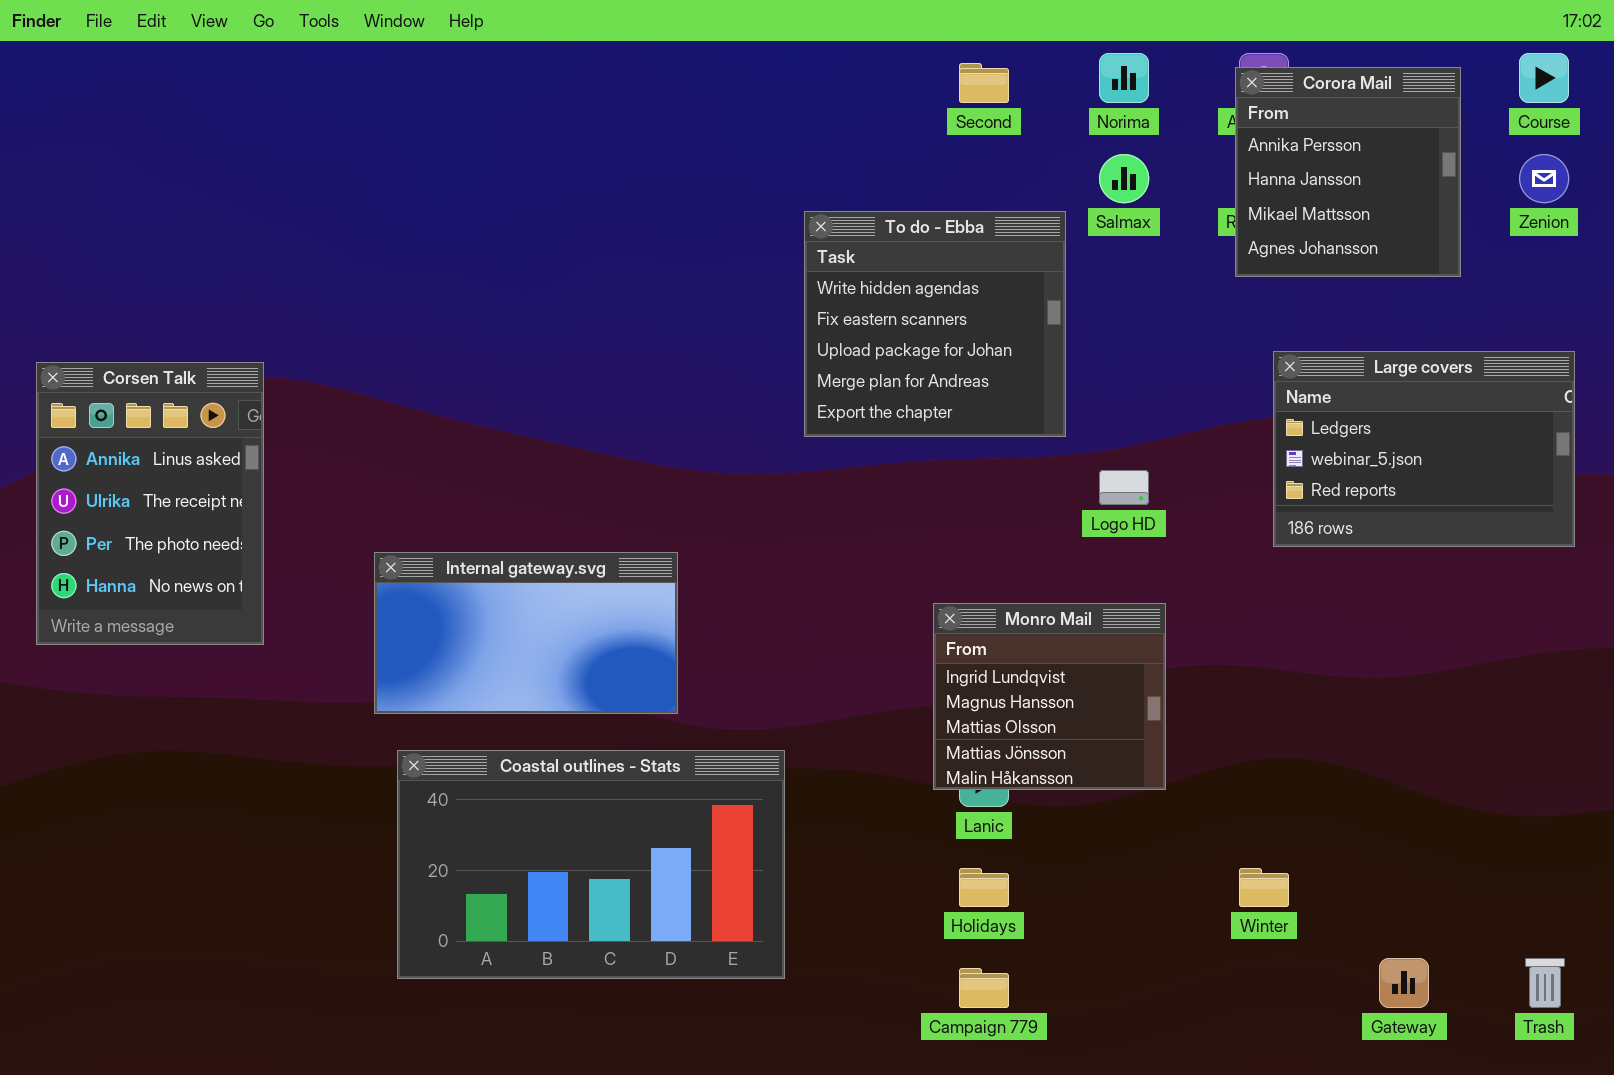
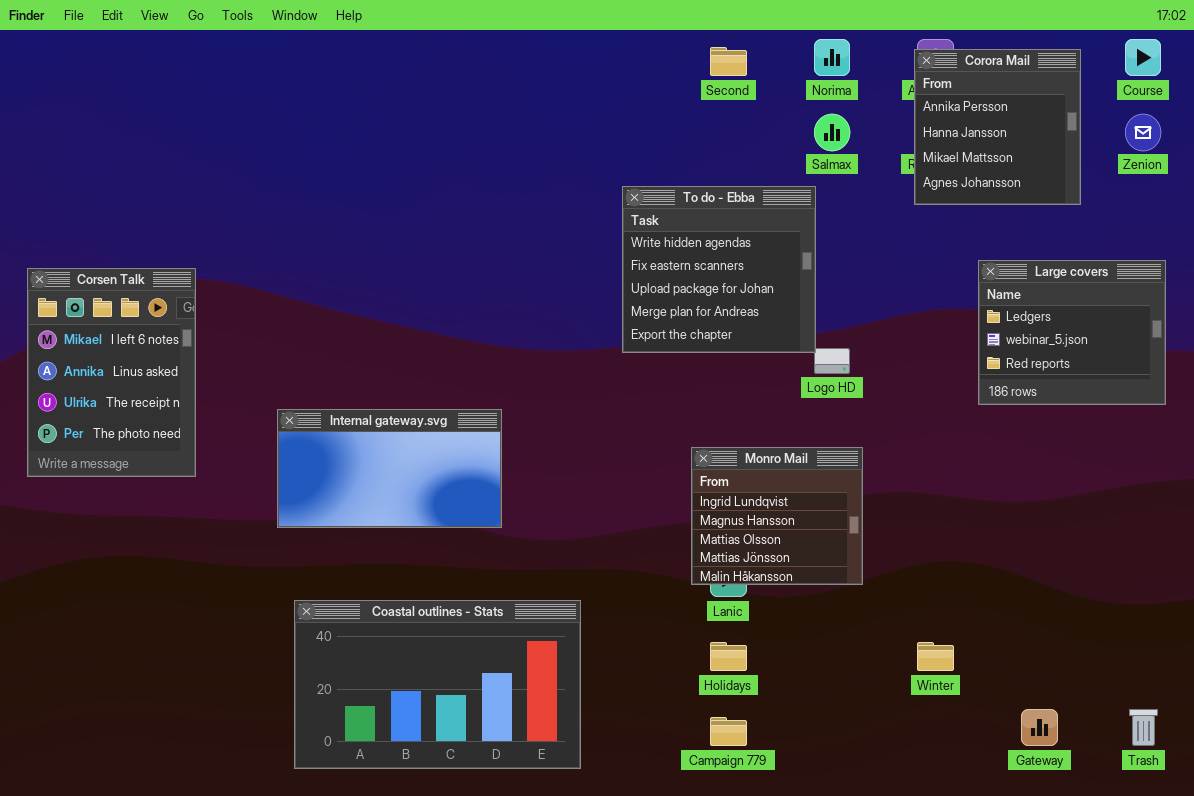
To do - Ebba: [804,211,1066,437] -> [622,186,816,353], moved
Large covers: [1273,351,1575,547] -> [978,260,1166,405], resized
Corsen Talk: [36,362,264,645] -> [27,268,196,477], scrolled up 1 row
Coastal outlines - Stats: [397,750,785,979] -> [294,600,581,769], moved

